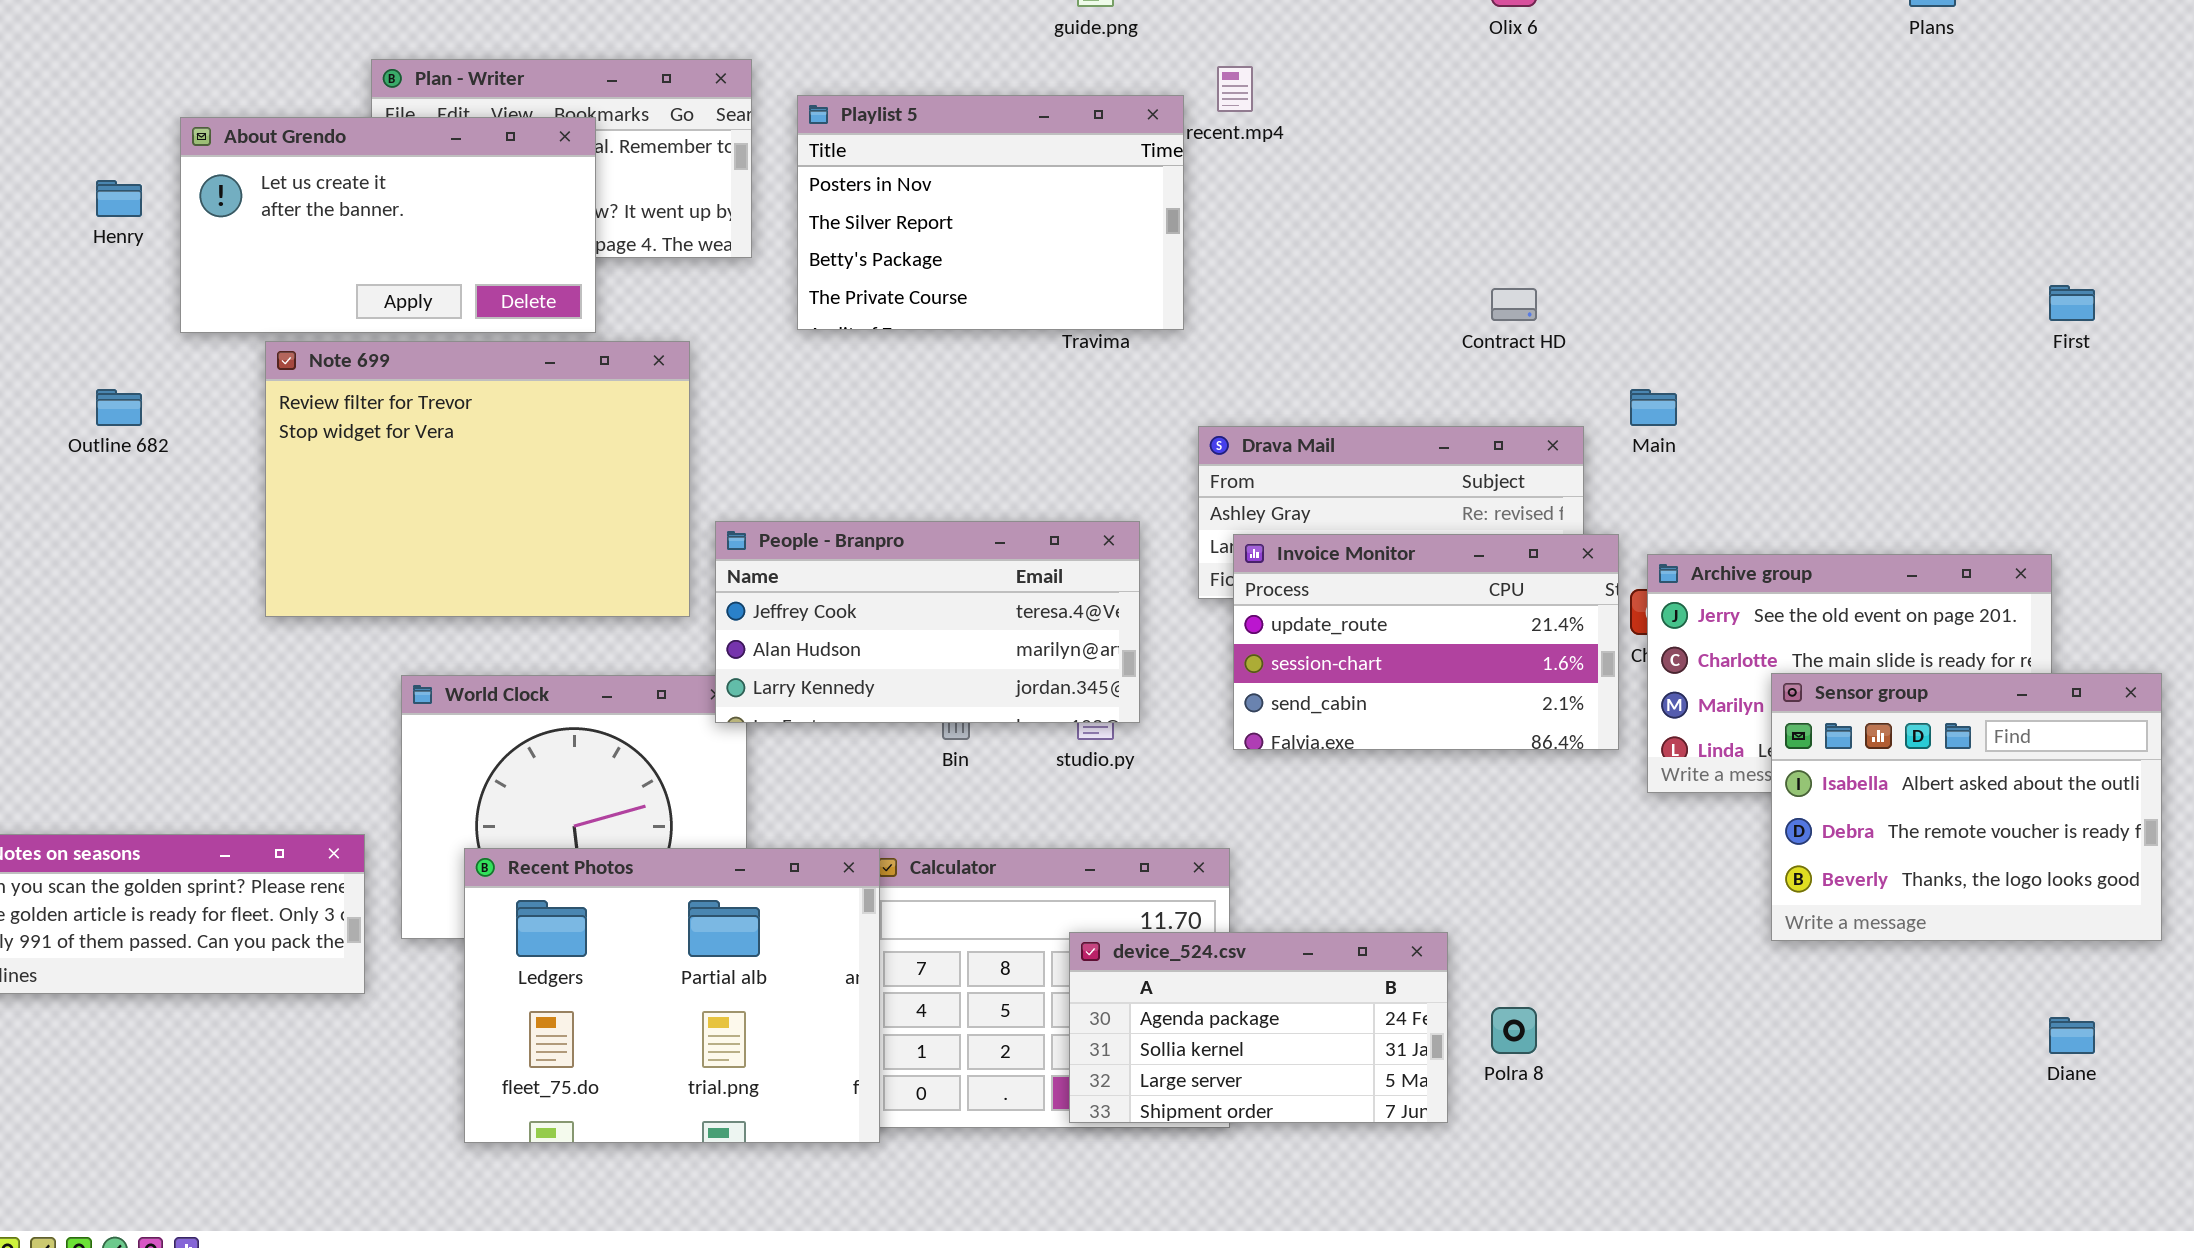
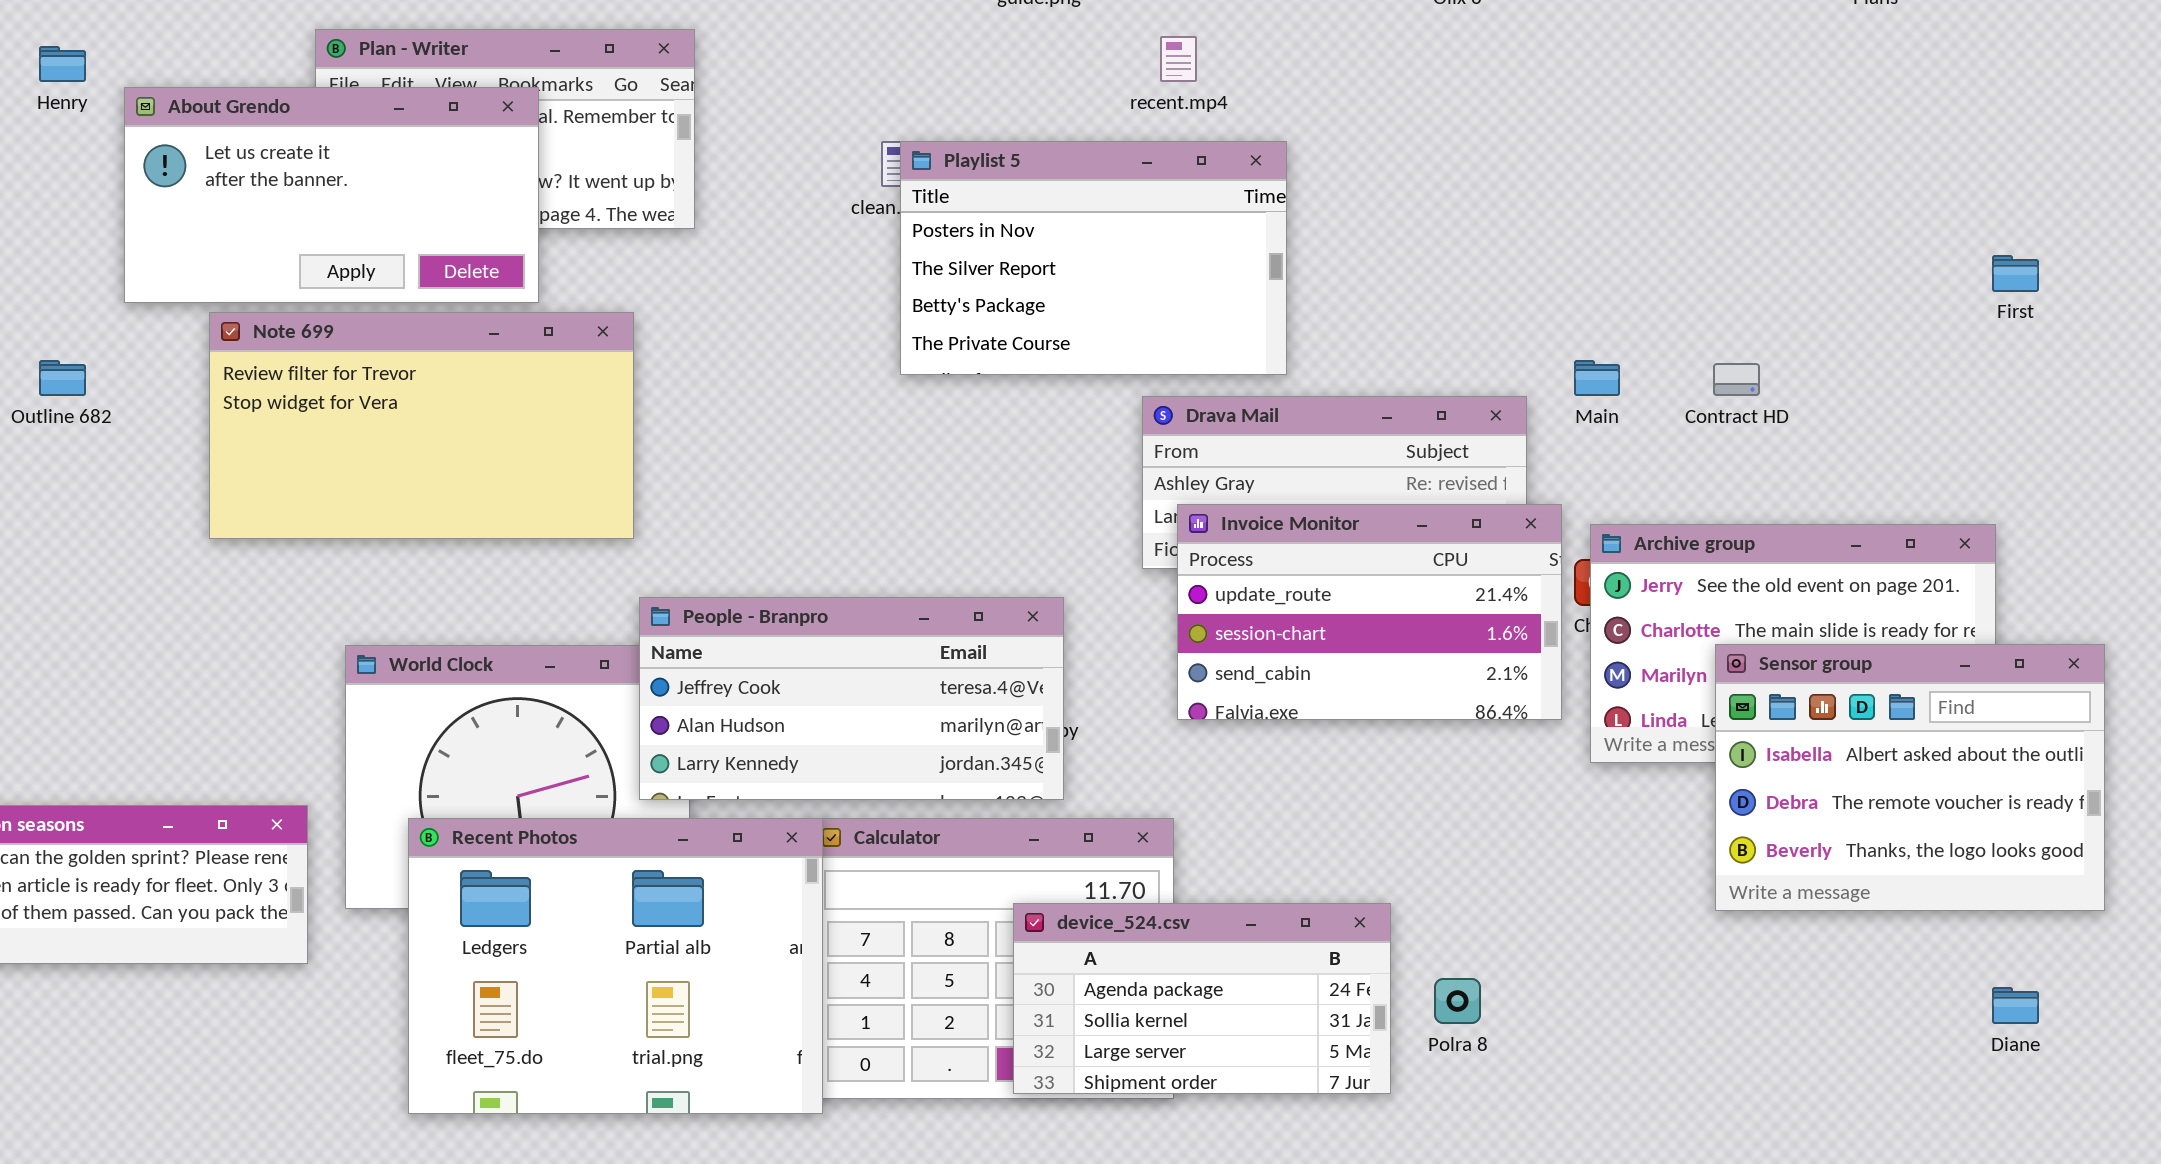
Playlist 5: [797,95,1184,330] -> [900,141,1287,375], moved
Henry: [96,180,142,217] -> [39,46,86,82], moved
Contract HD: [1491,288,1537,321] -> [1713,363,1760,396], moved
Note 699: [265,341,690,617] -> [209,312,634,539], resized
People - Branpro: [715,521,1140,723] -> [639,597,1064,800], moved

